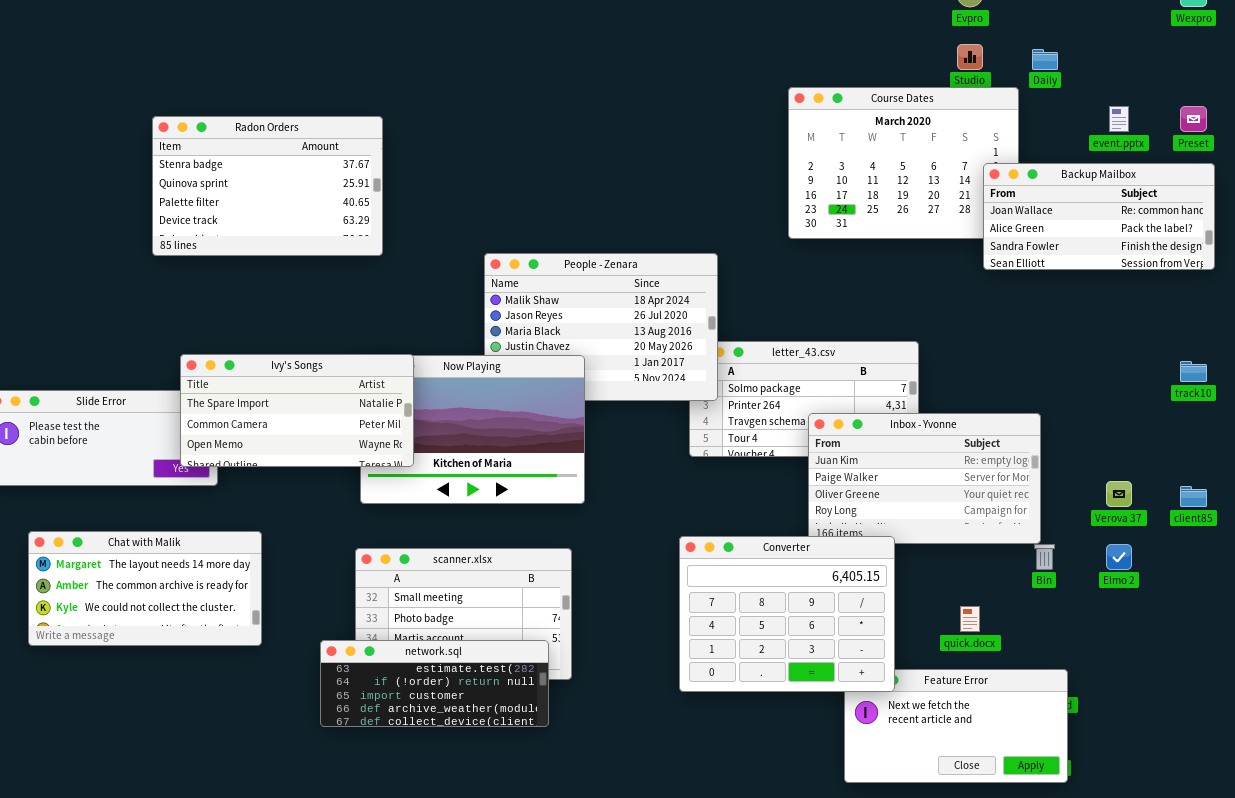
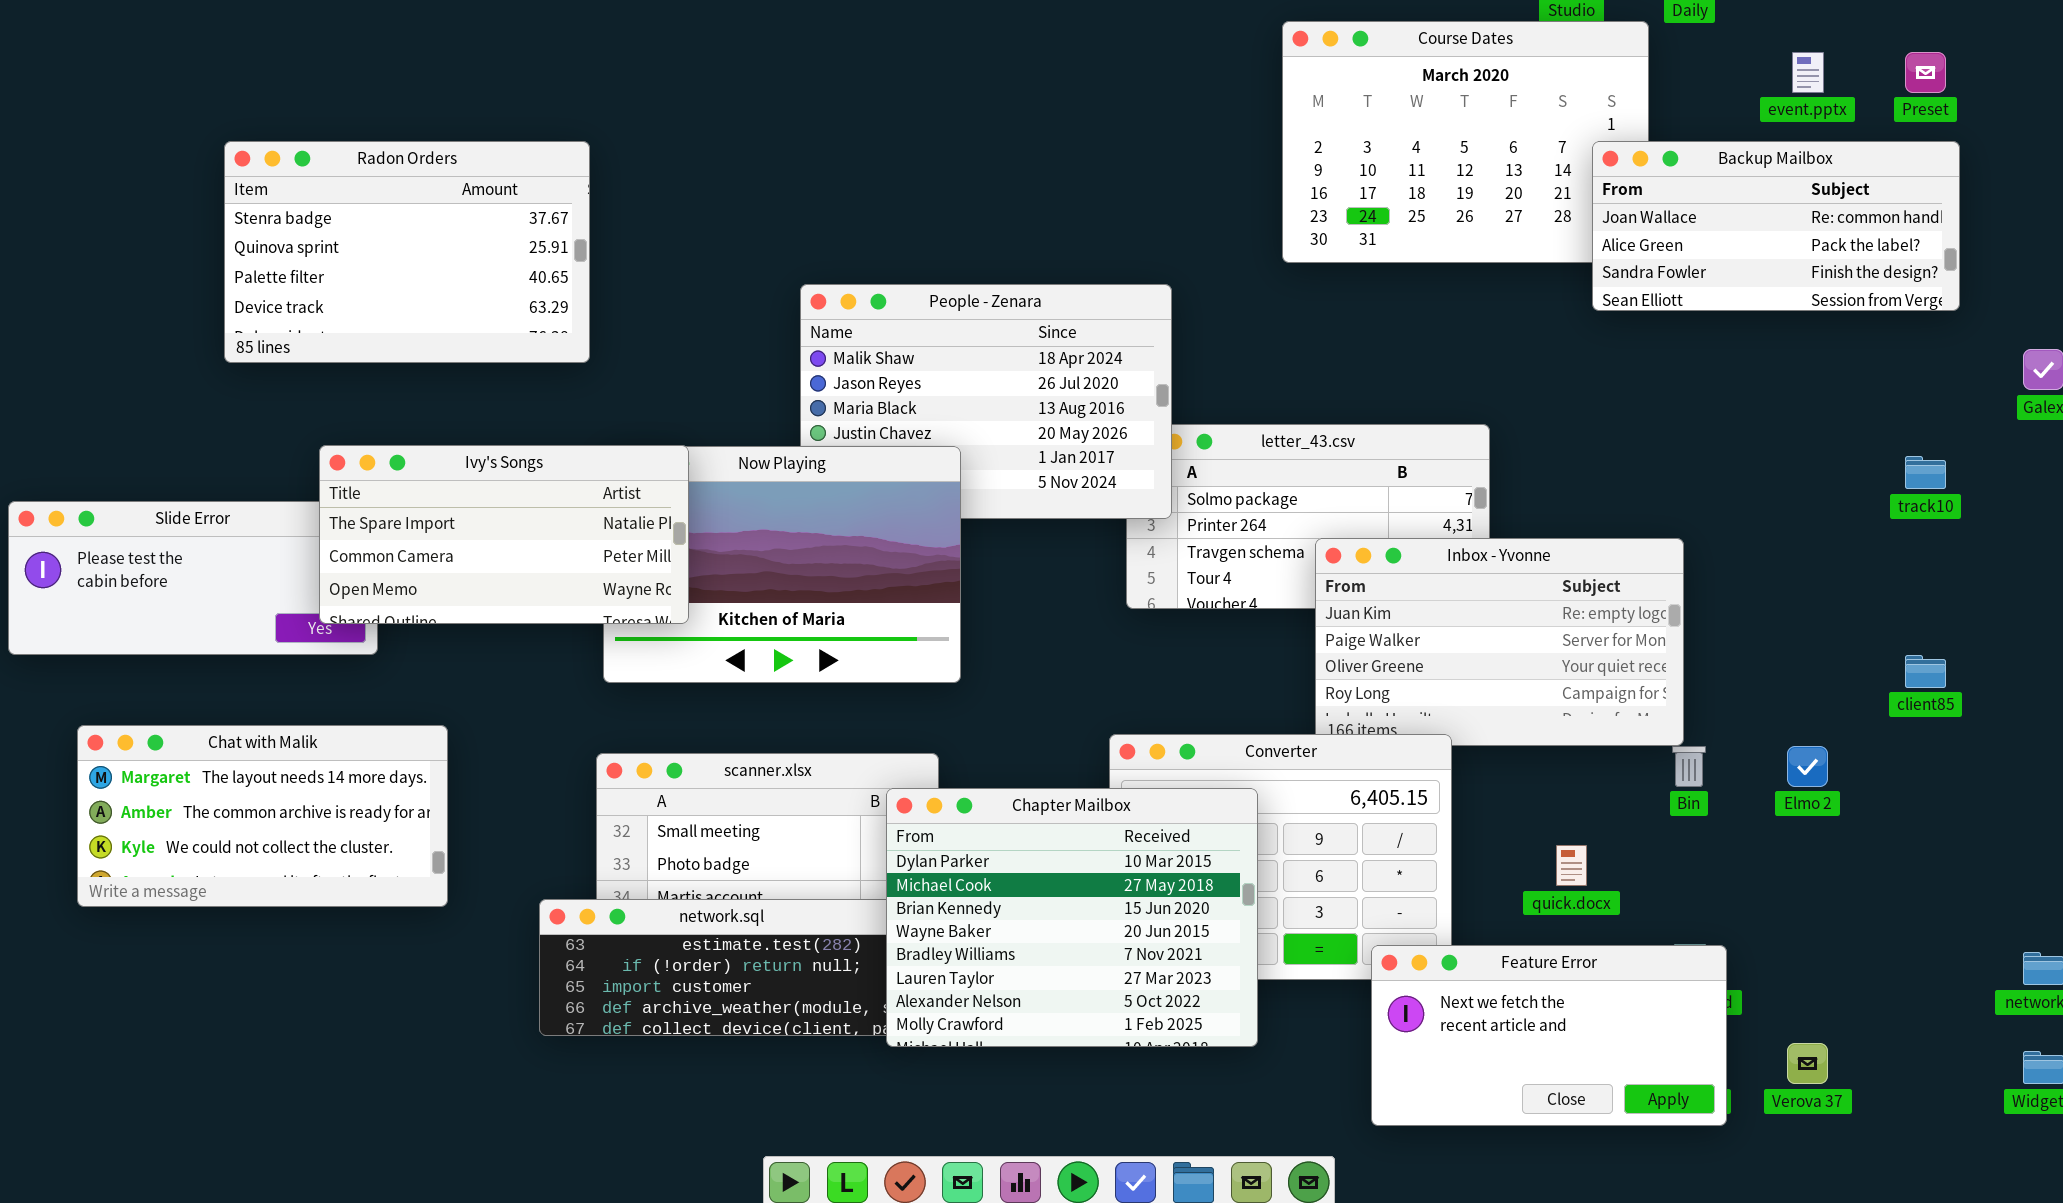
Radon Orders: [152,116,383,256] -> [224,141,590,363], moved
Verova 37: [1106,481,1132,507] -> [1787,1043,1828,1084], moved
Chapter Mailbox: none -> [886,788,1258,1047], opened
Feature Error: [844,669,1068,783] -> [1371,945,1727,1126], raised

